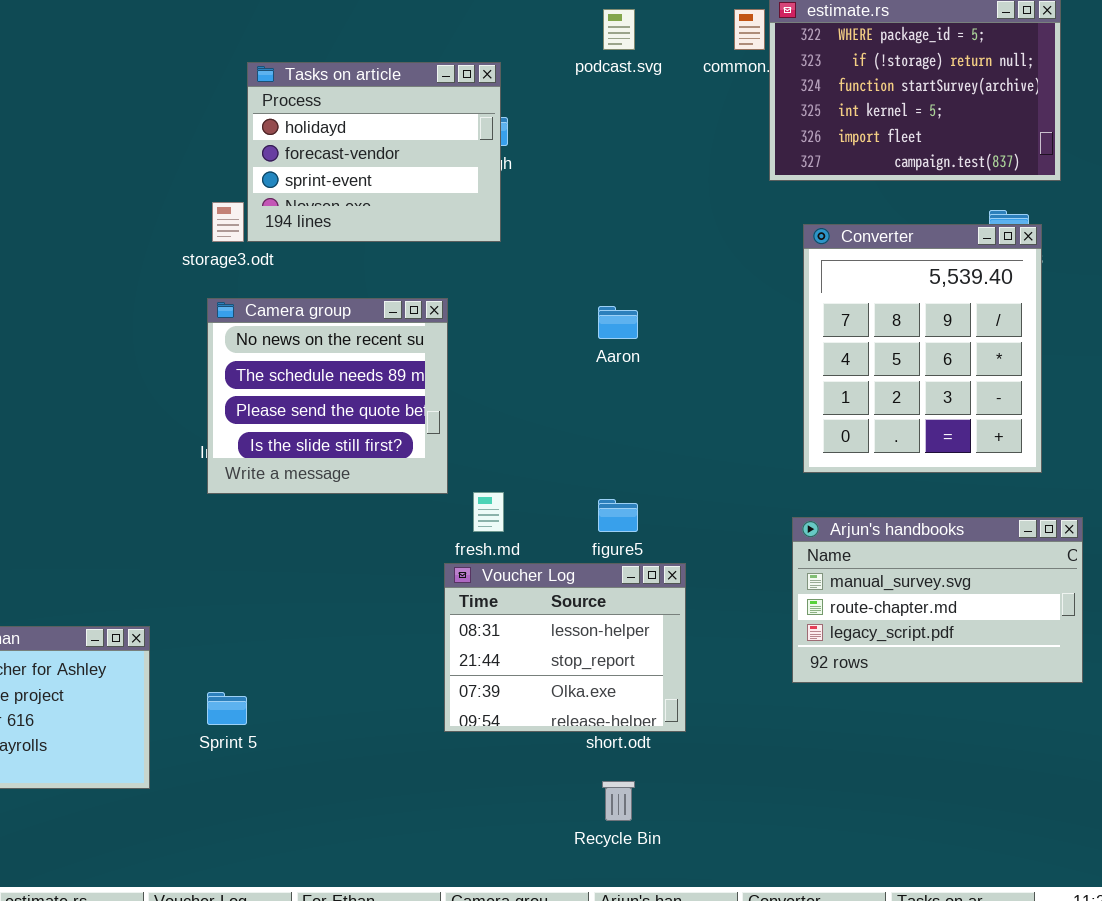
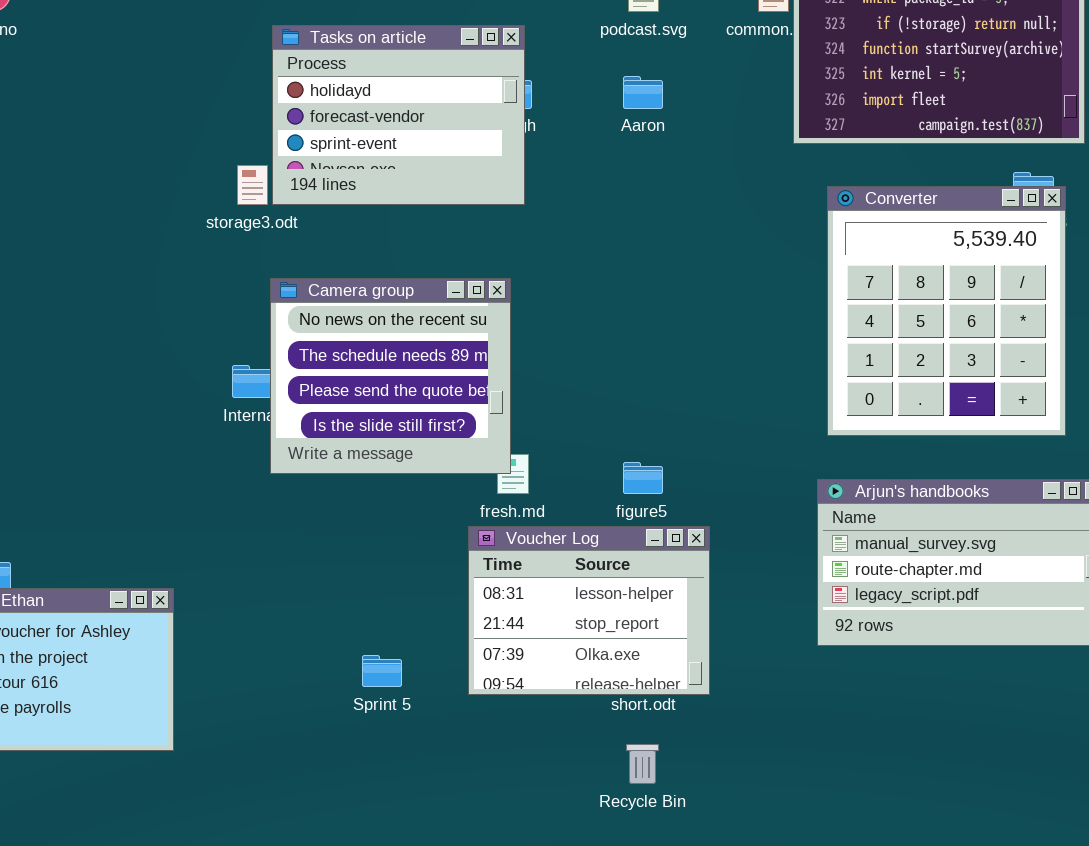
Camera group: [207,298,448,494] -> [270,278,511,474], moved
Aaron: [598,306,638,339] -> [623,76,663,109], moved
Sprint 5: [207,692,247,725] -> [362,655,402,687], moved

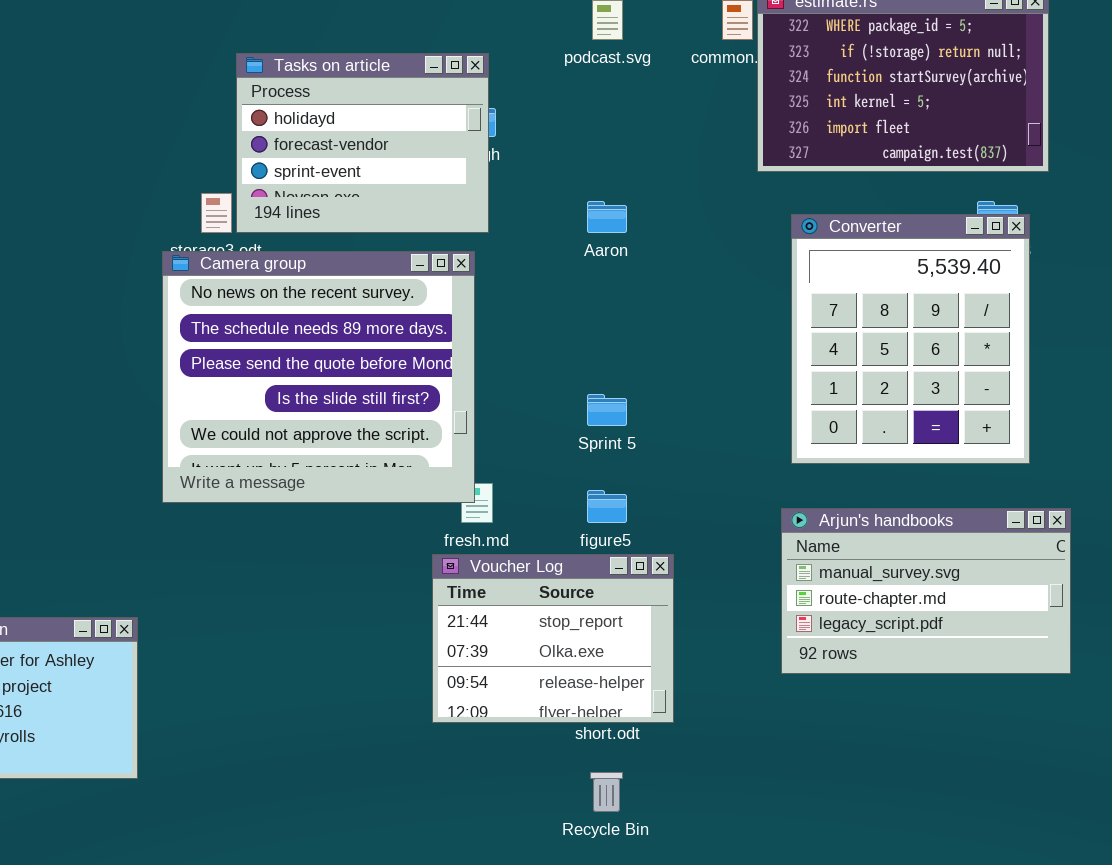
Aaron: [623,76,663,109] -> [587,201,627,233], moved
Camera group: [270,278,511,474] -> [162,251,475,503], resized
Voucher Log: [468,526,710,695] -> [432,554,674,723], scrolled down 1 row
Sprint 5: [362,655,402,687] -> [587,394,627,426], moved

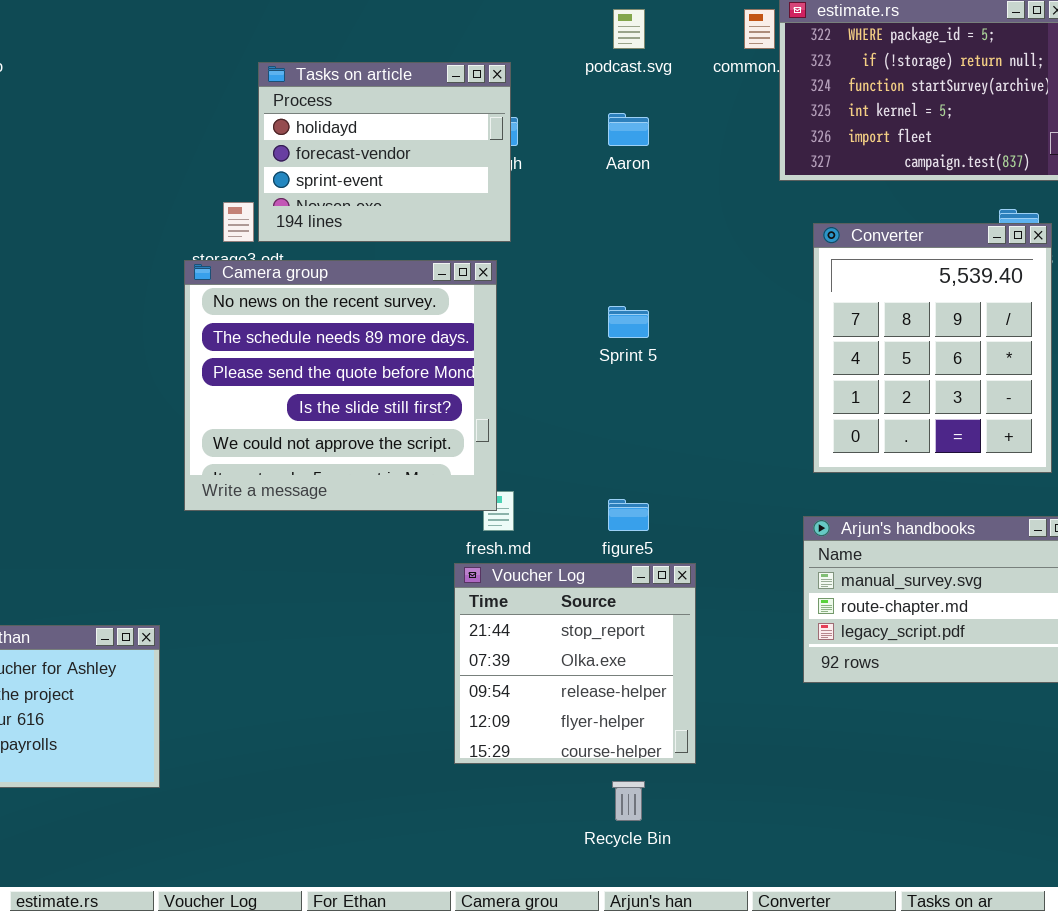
Aaron: [587,201,627,233] -> [608,113,649,146], moved
Sprint 5: [587,394,627,426] -> [608,306,649,338], moved
Voucher Log: [432,554,674,723] -> [454,563,696,764], resized

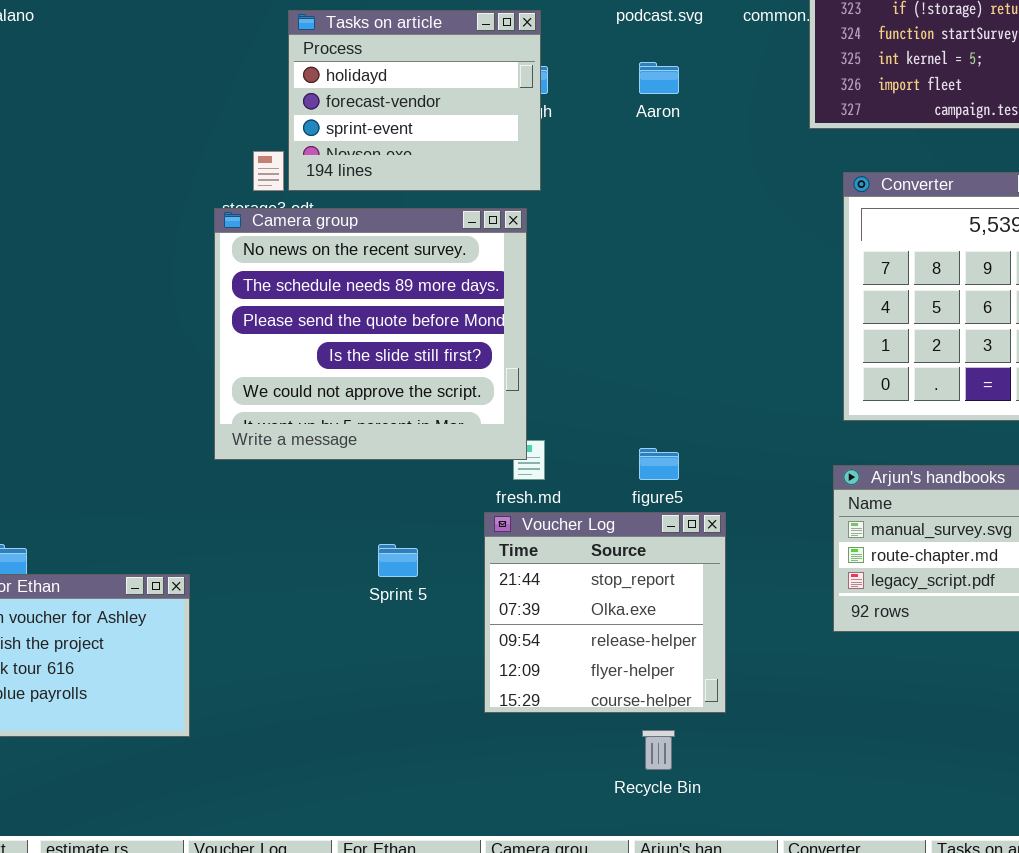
Sprint 5: [608,306,649,338] -> [378,544,418,577], moved

